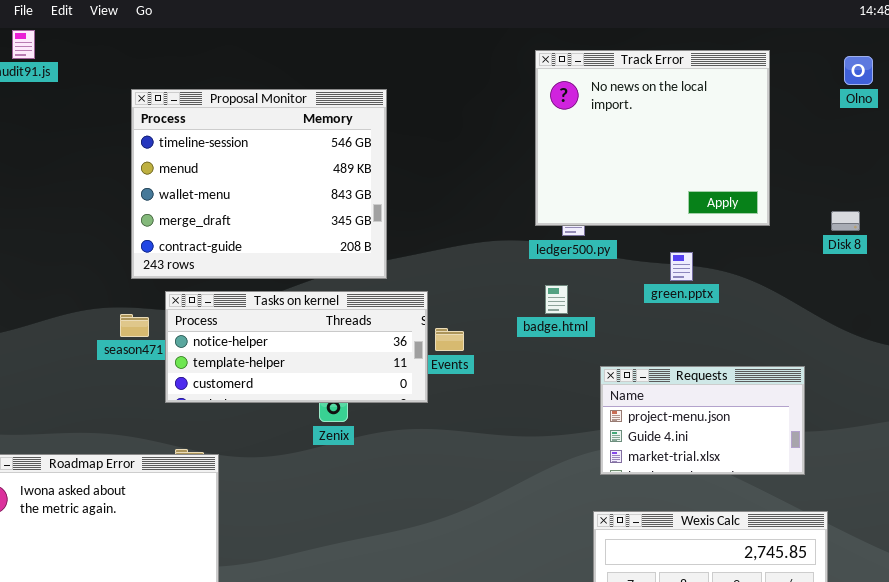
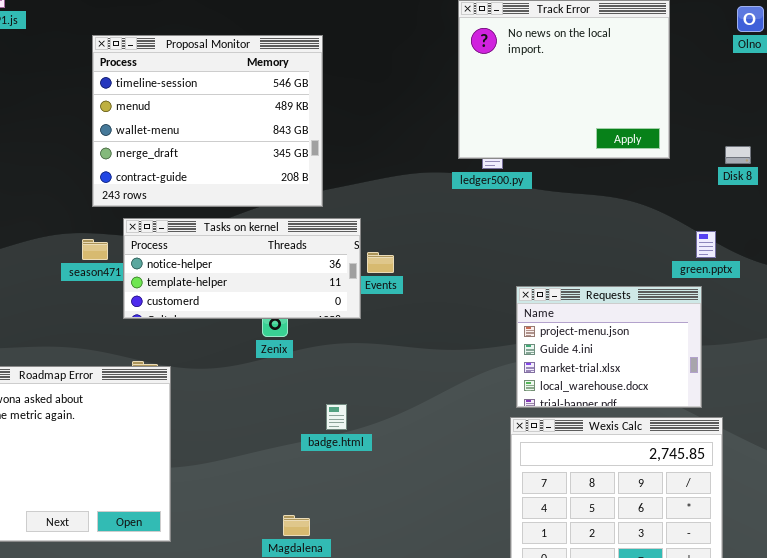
green.pptx: [670,252,693,281] -> [696,231,716,258], moved
badge.html: [545,285,568,314] -> [326,404,347,430], moved
Requests: [600,366,805,475] -> [516,286,702,408], resized

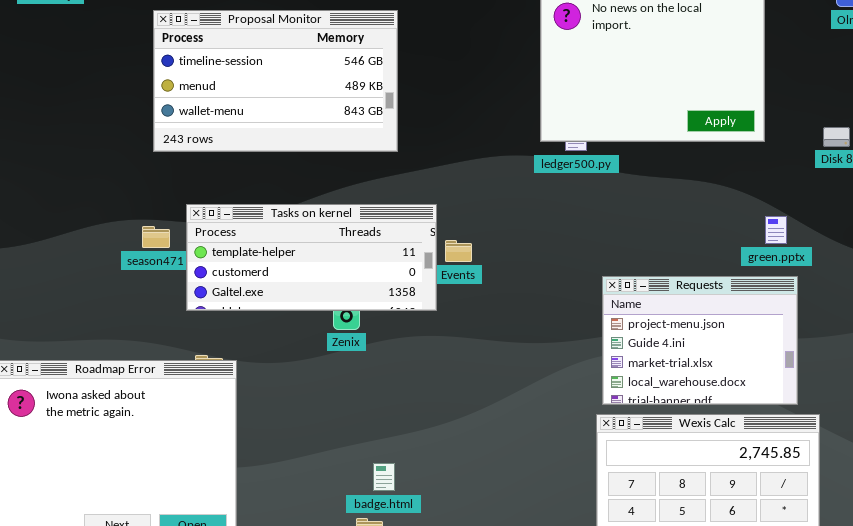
Proposal Monitor: [92,35,323,207] -> [153,10,398,152], resized
Tasks on kernel: [123,218,361,319] -> [186,204,437,311], scrolled down 1 row
green.pptx: [696,231,716,258] -> [765,216,787,244], moved
badge.html: [326,404,347,430] -> [373,463,395,491], moved

